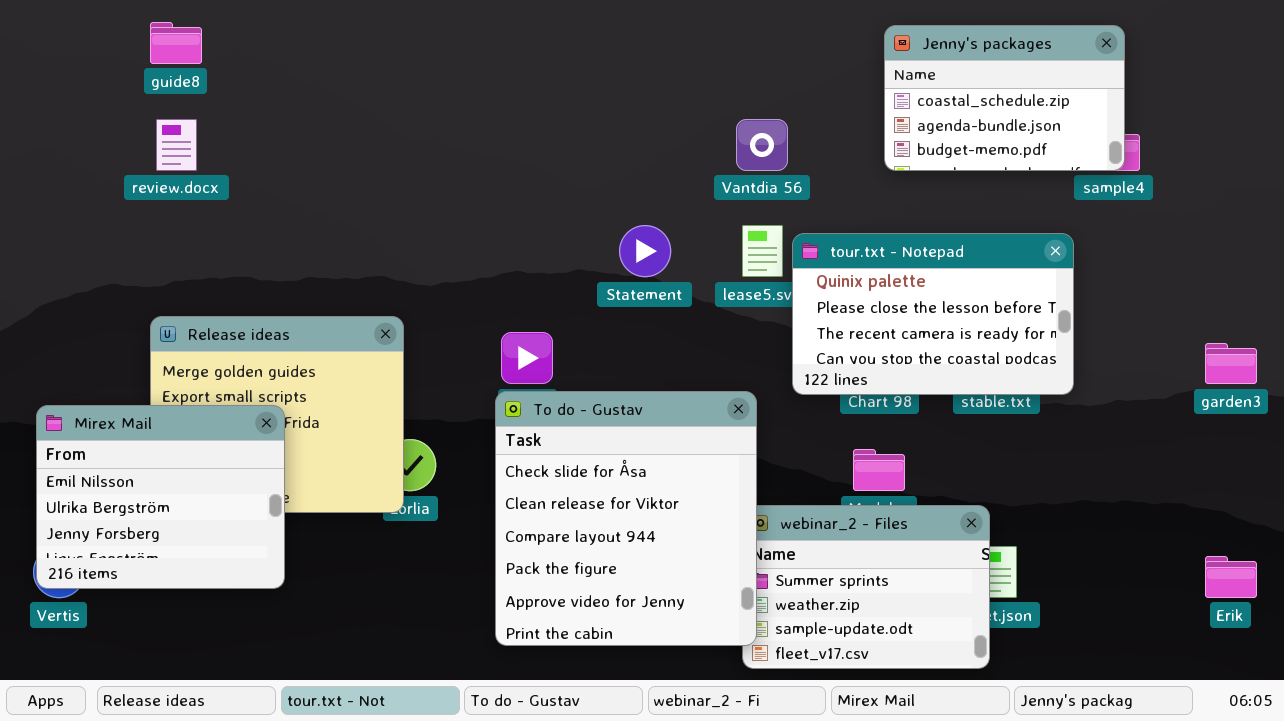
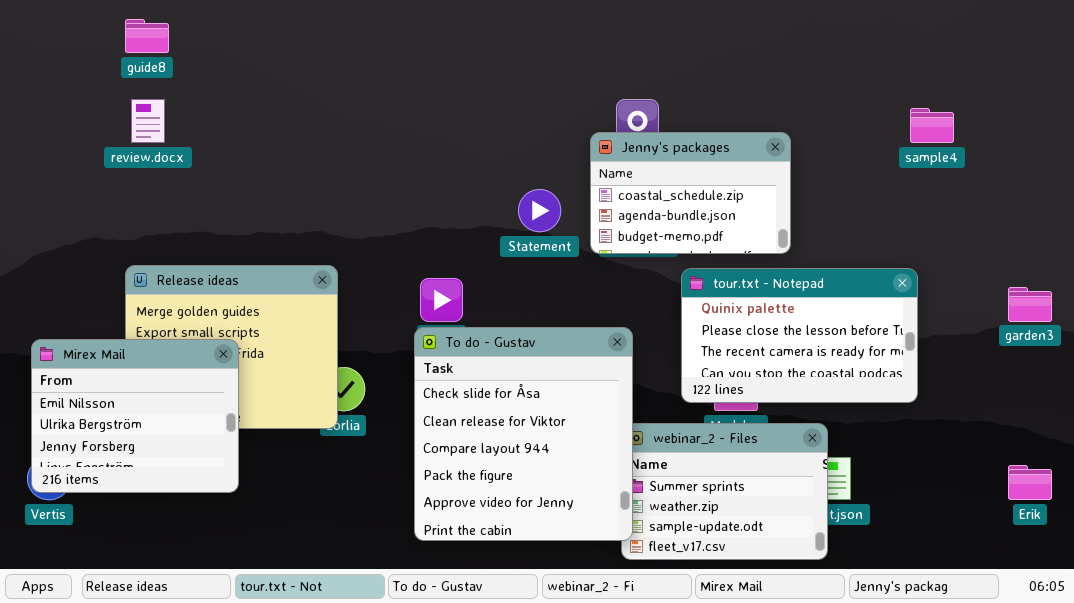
Jenny's packages: [884,25,1125,171] -> [590,132,791,254], moved
tour.txt - Notepad: [792,233,1074,395] -> [681,268,918,403], moved

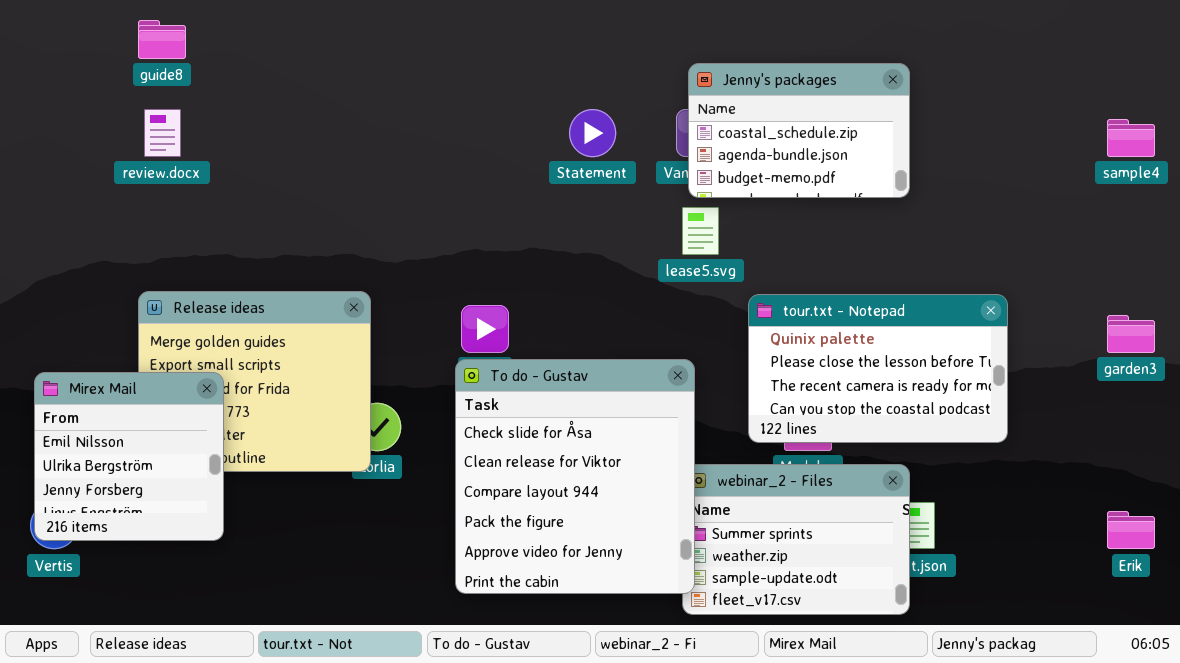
sample4: [910,108,954,143] -> [1107,119,1155,157], moved
Jenny's packages: [590,132,791,254] -> [688,63,910,198], moved
Statement: [518,189,561,232] -> [569,109,616,157], moved
Mirex Mail: [31,339,239,493] -> [34,372,224,541], resized

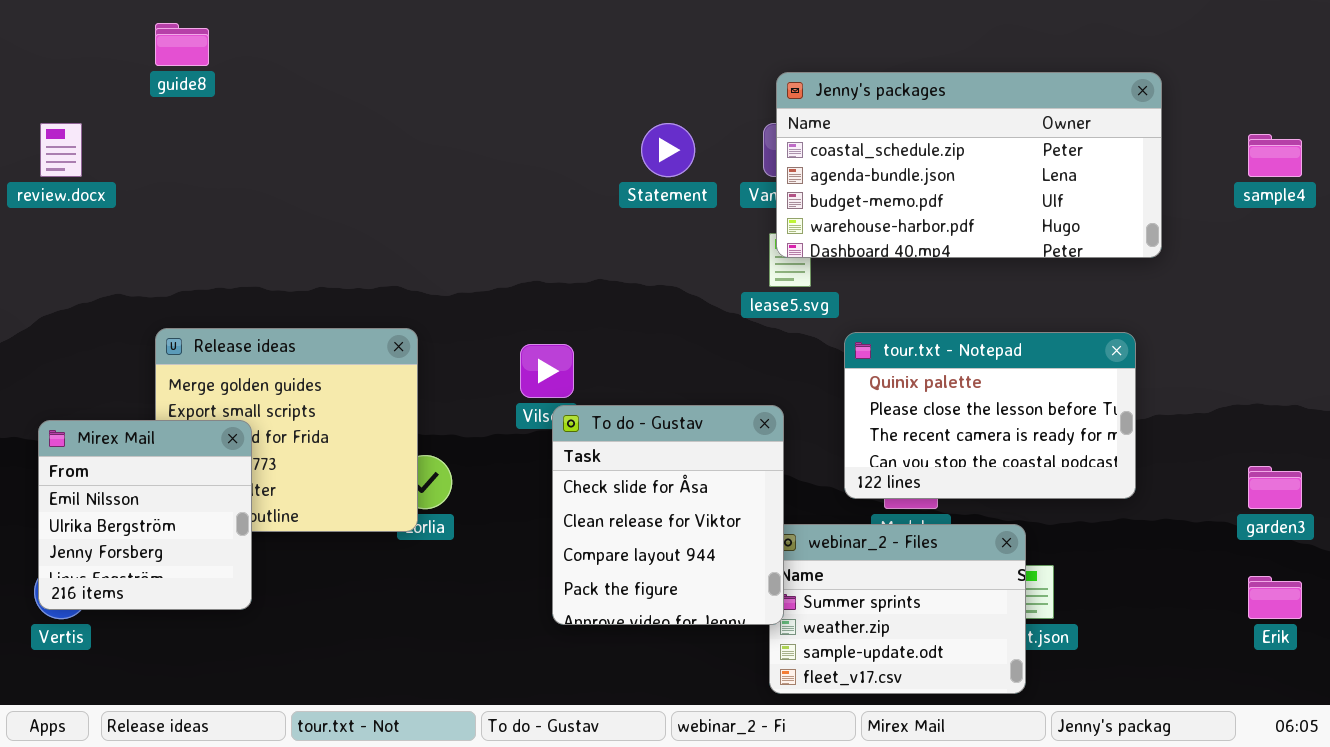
Jenny's packages: [688,63,910,198] -> [776,72,1162,258], resized
review.docx: [144,109,181,157] -> [40,123,82,177], moved
garden3: [1107,315,1155,353] -> [1248,466,1302,509], moved
To do - Gustav: [455,359,695,594] -> [552,405,784,625], resized

